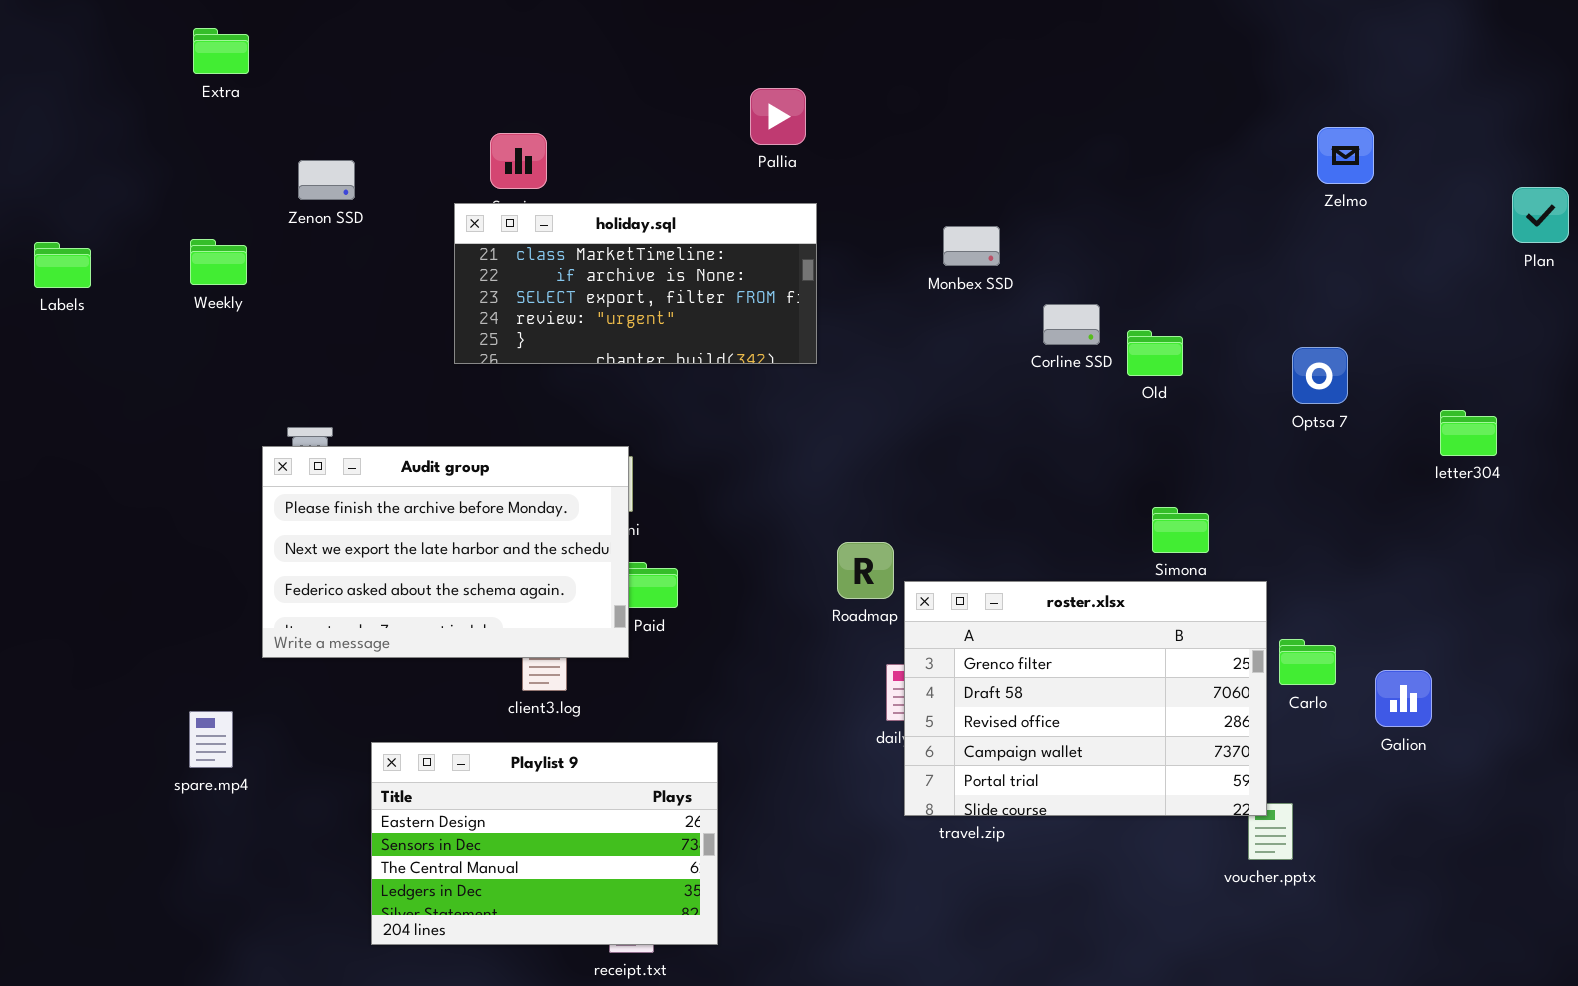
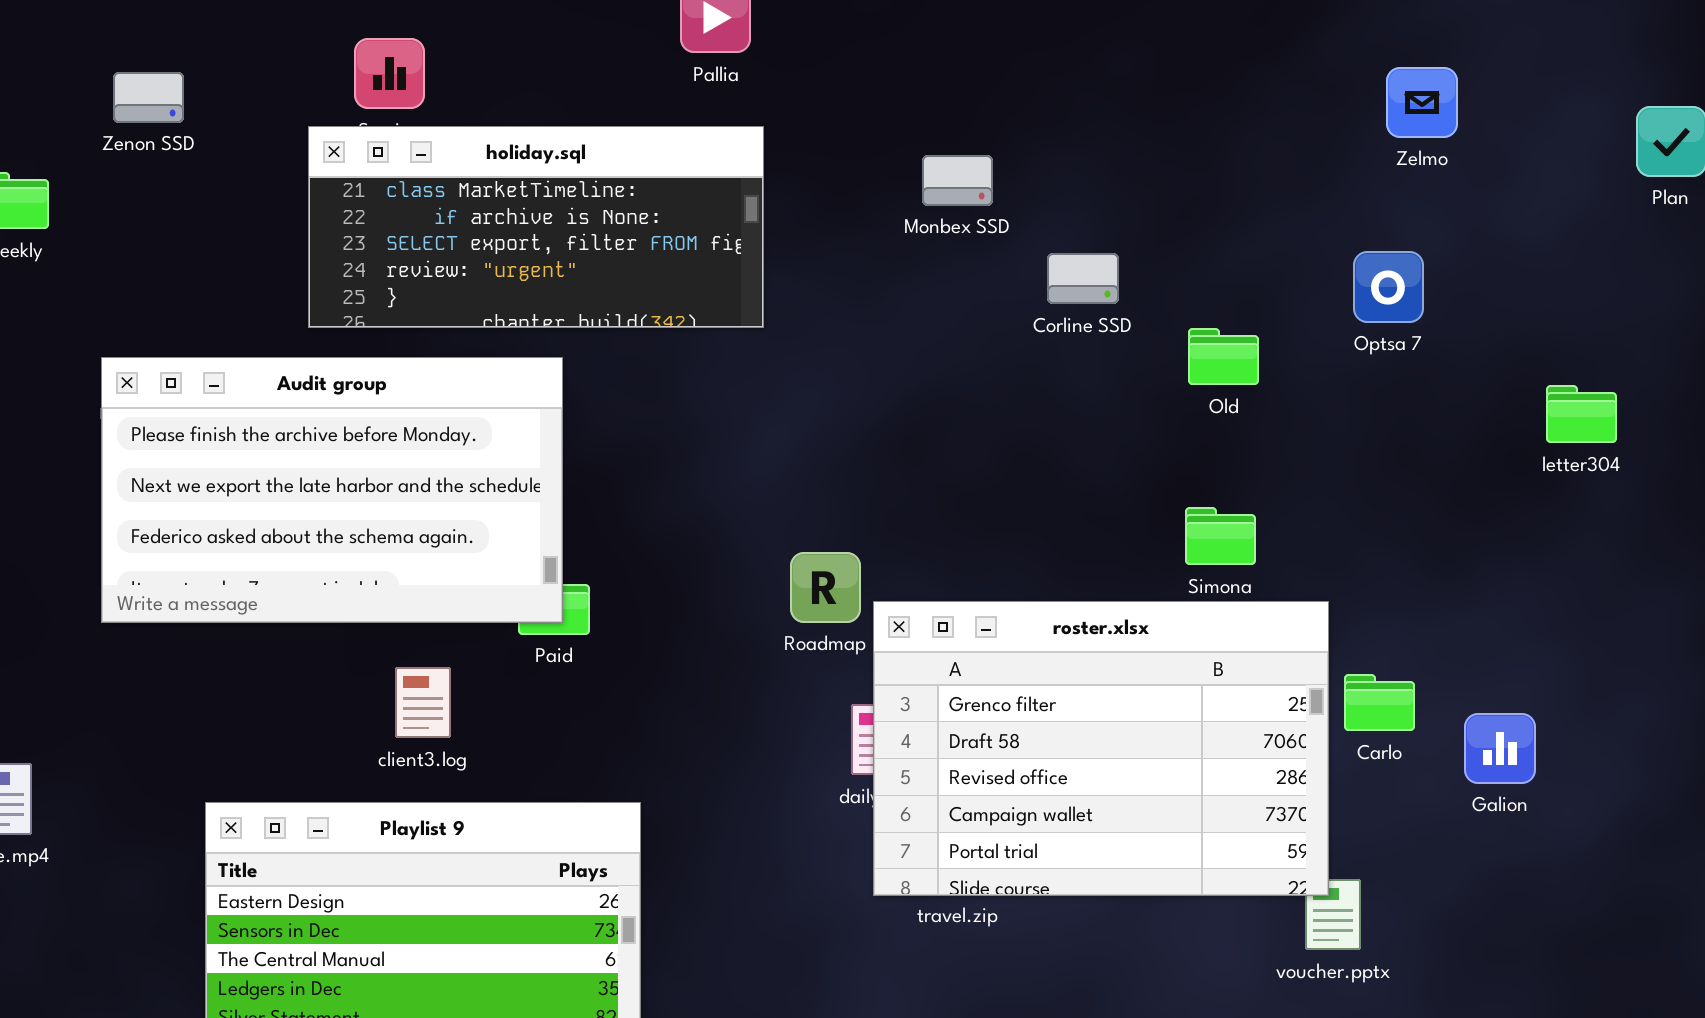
Zelmo: [1317,127,1374,184] -> [1386,67,1458,138], moved
Old: [1127,330,1183,376] -> [1188,328,1259,385], moved
Optsa 7: [1292,347,1348,404] -> [1353,251,1424,323], moved
Audit group: [262,446,629,658] -> [101,357,563,623], moved

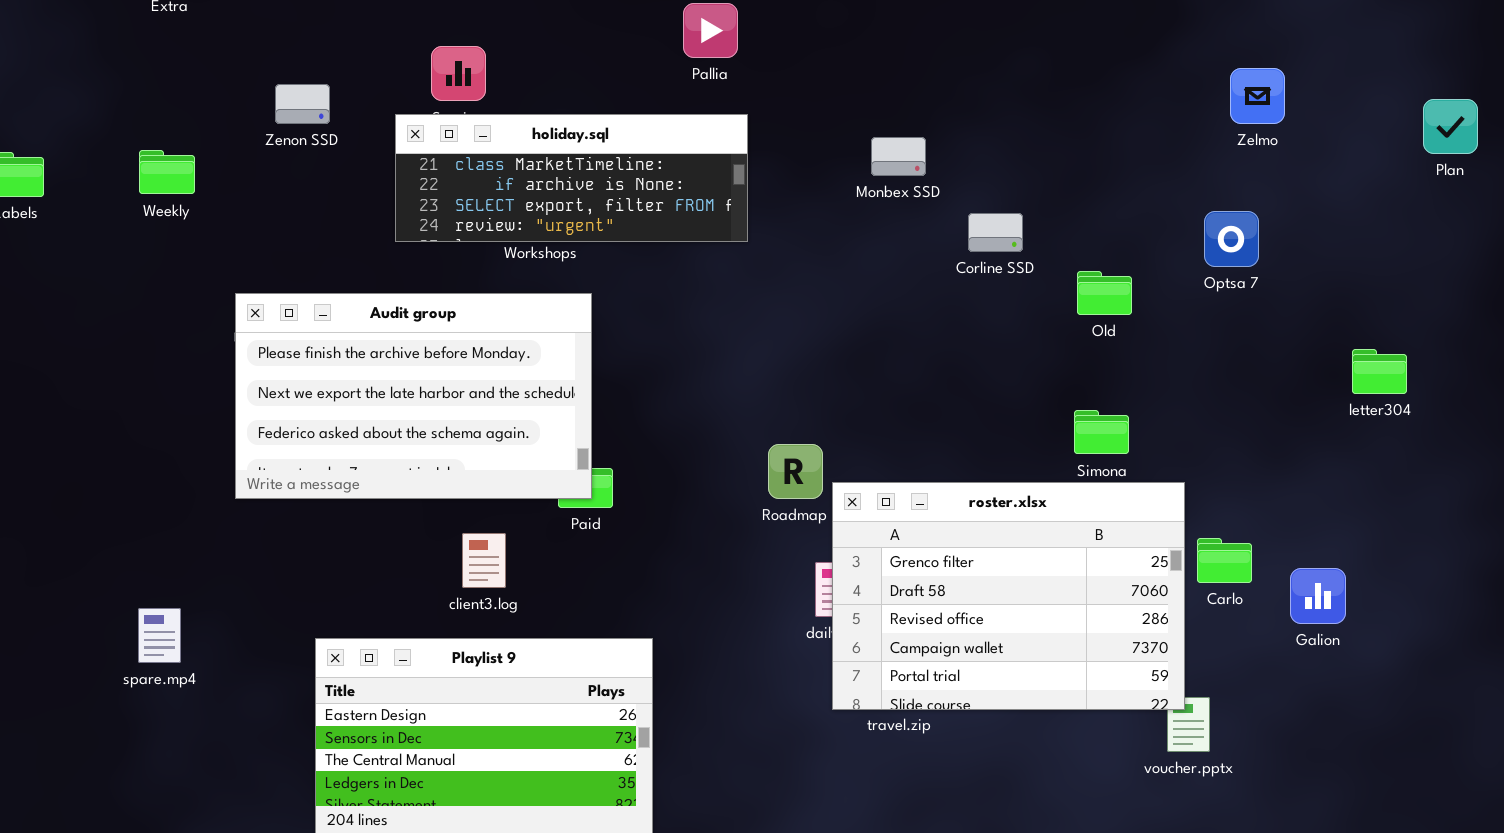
Zenon SSD: [113,72,184,123] -> [275,84,330,124], moved
holiday.sql: [308,126,764,328] -> [395,114,748,242], resized
letter304: [1546,385,1617,443] -> [1352,349,1407,394], moved

